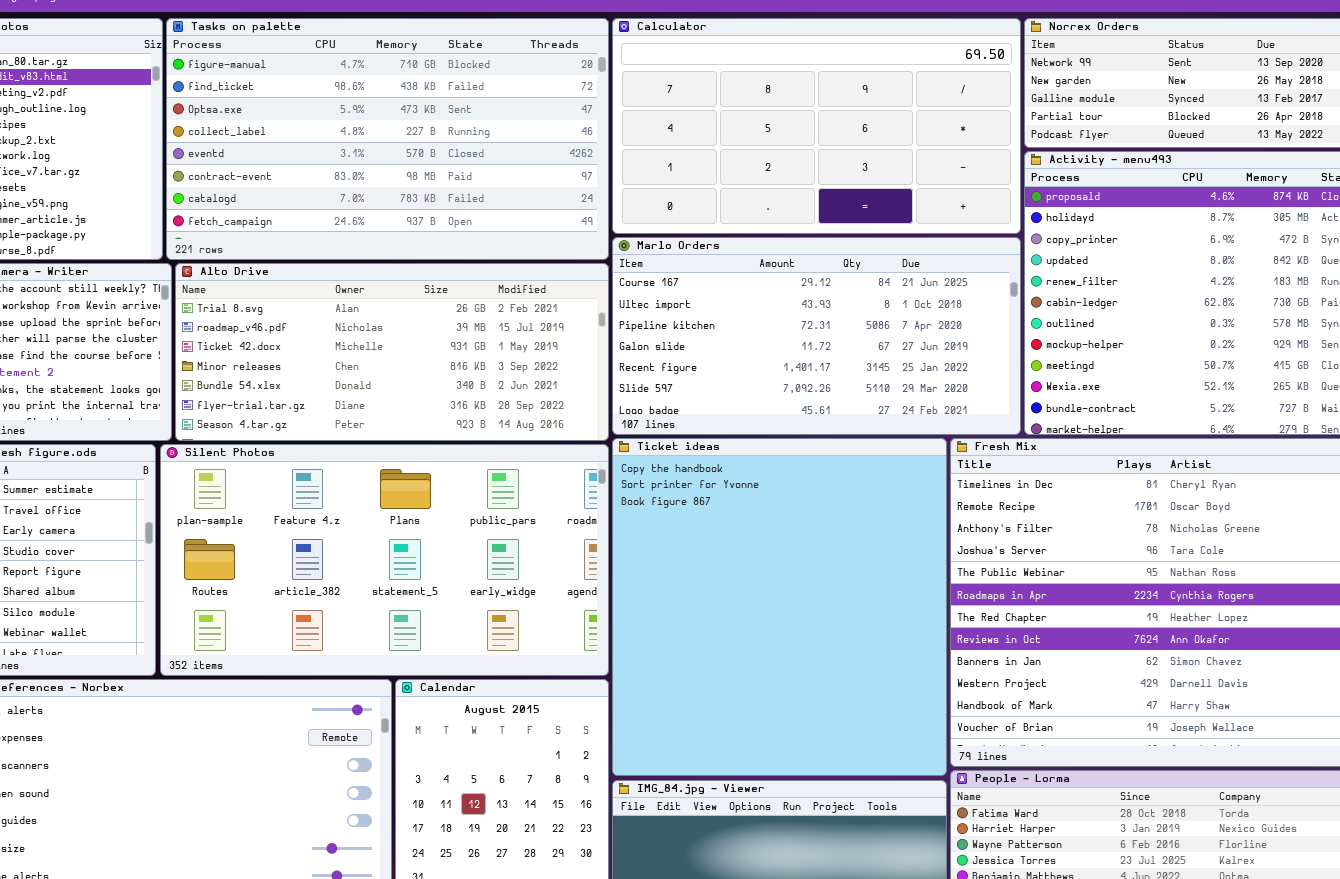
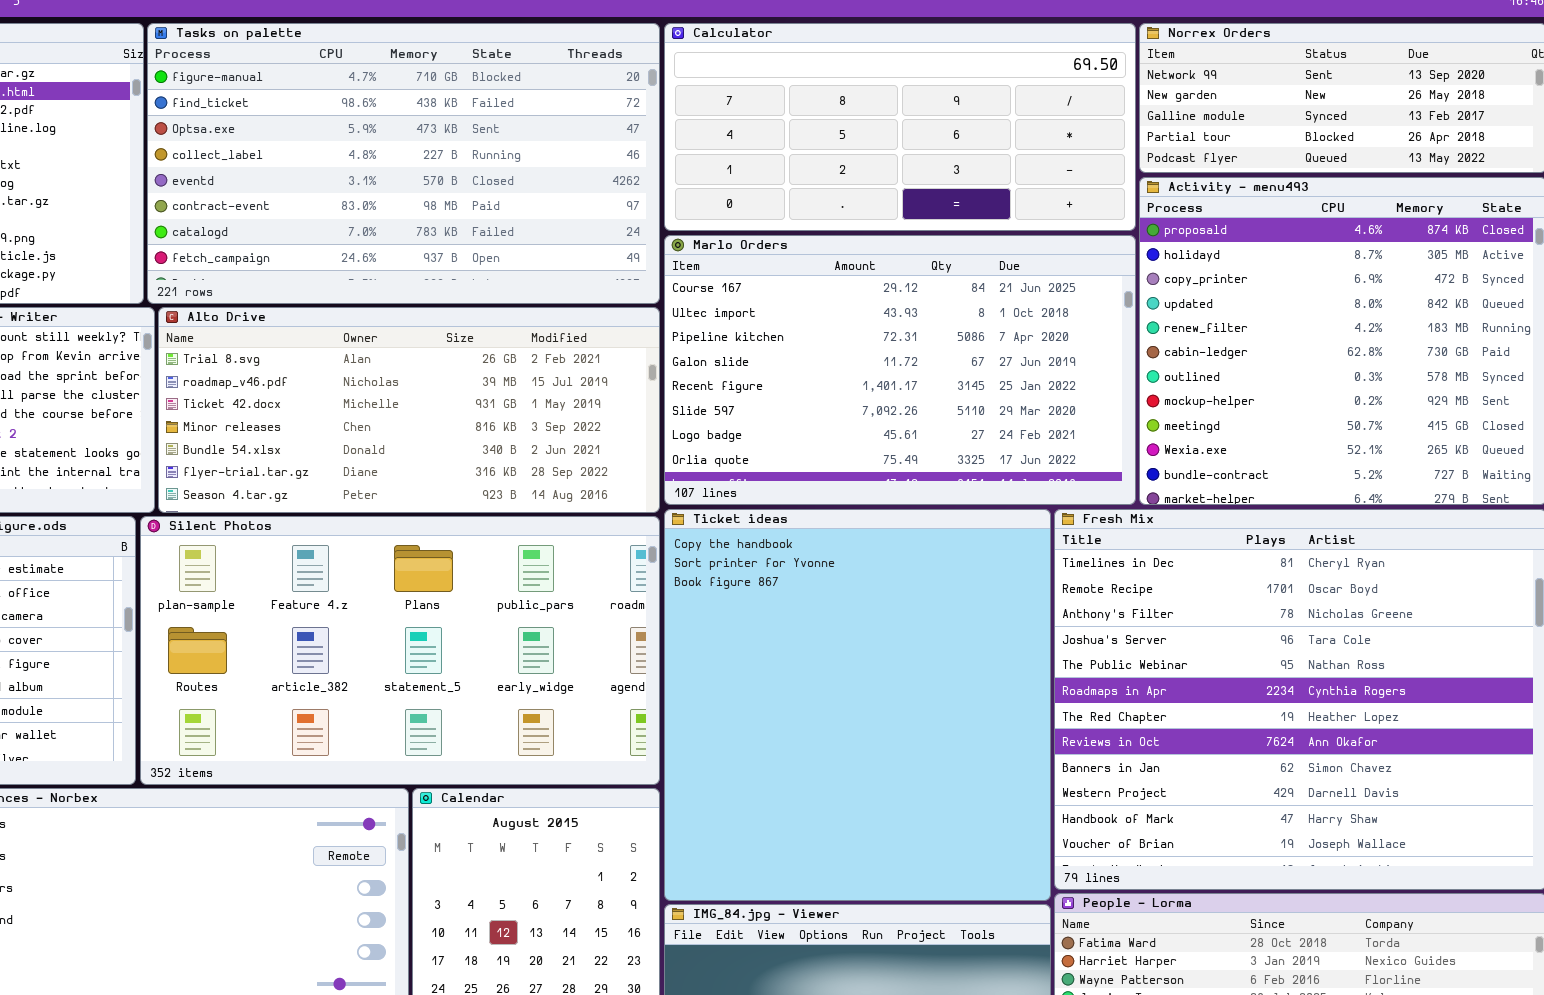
Calculator: [612,18,1021,234] -> [664,23,1136,231], resized
Marlo Orders: [612,237,1021,435] -> [664,235,1136,505], resized

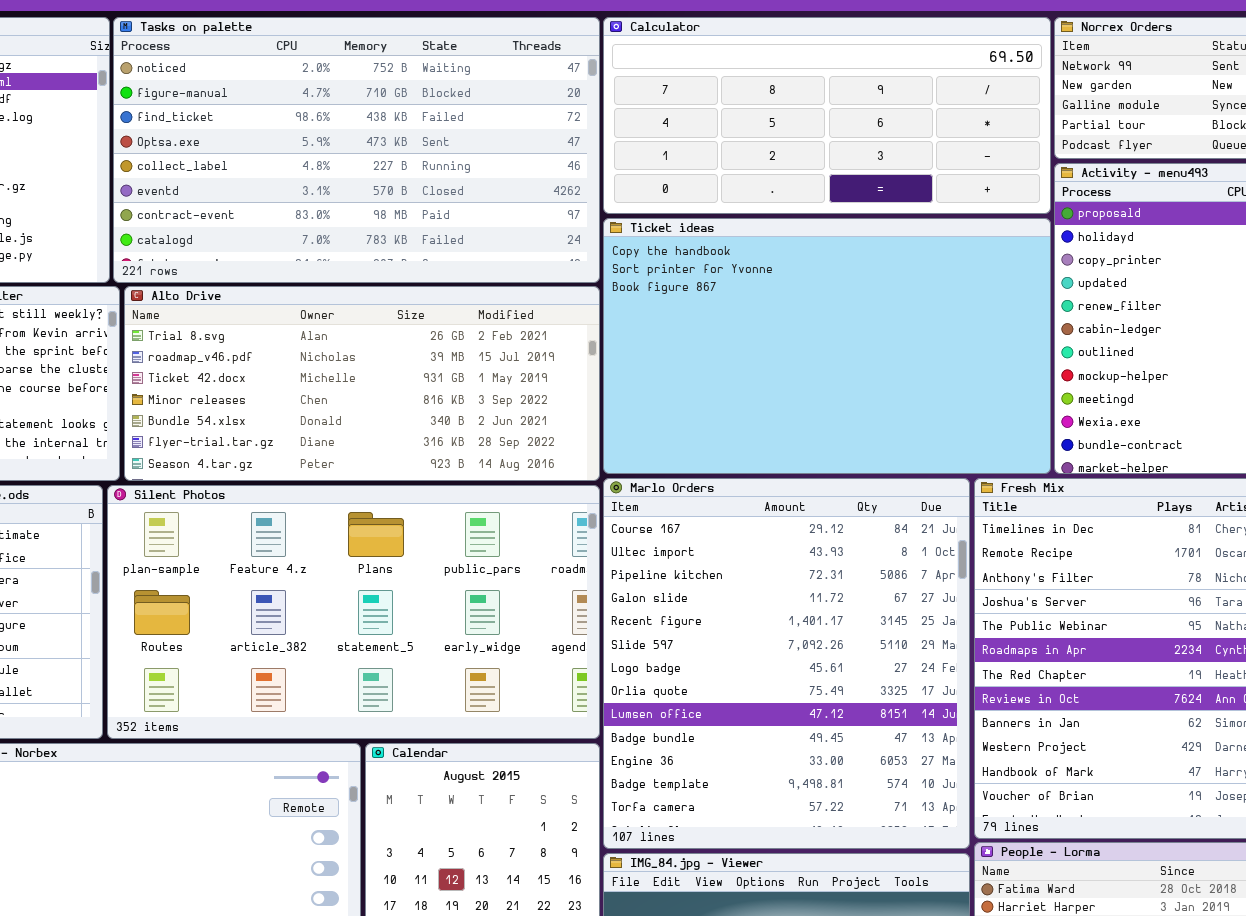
Tasks on palette: [147,23,660,304] -> [113,17,600,283], scrolled up 1 row
Marlo Orders: [664,235,1136,505] -> [603,478,970,849], moved, resized
Ticket ideas: [664,509,1051,901] -> [603,218,1051,474], moved, resized

